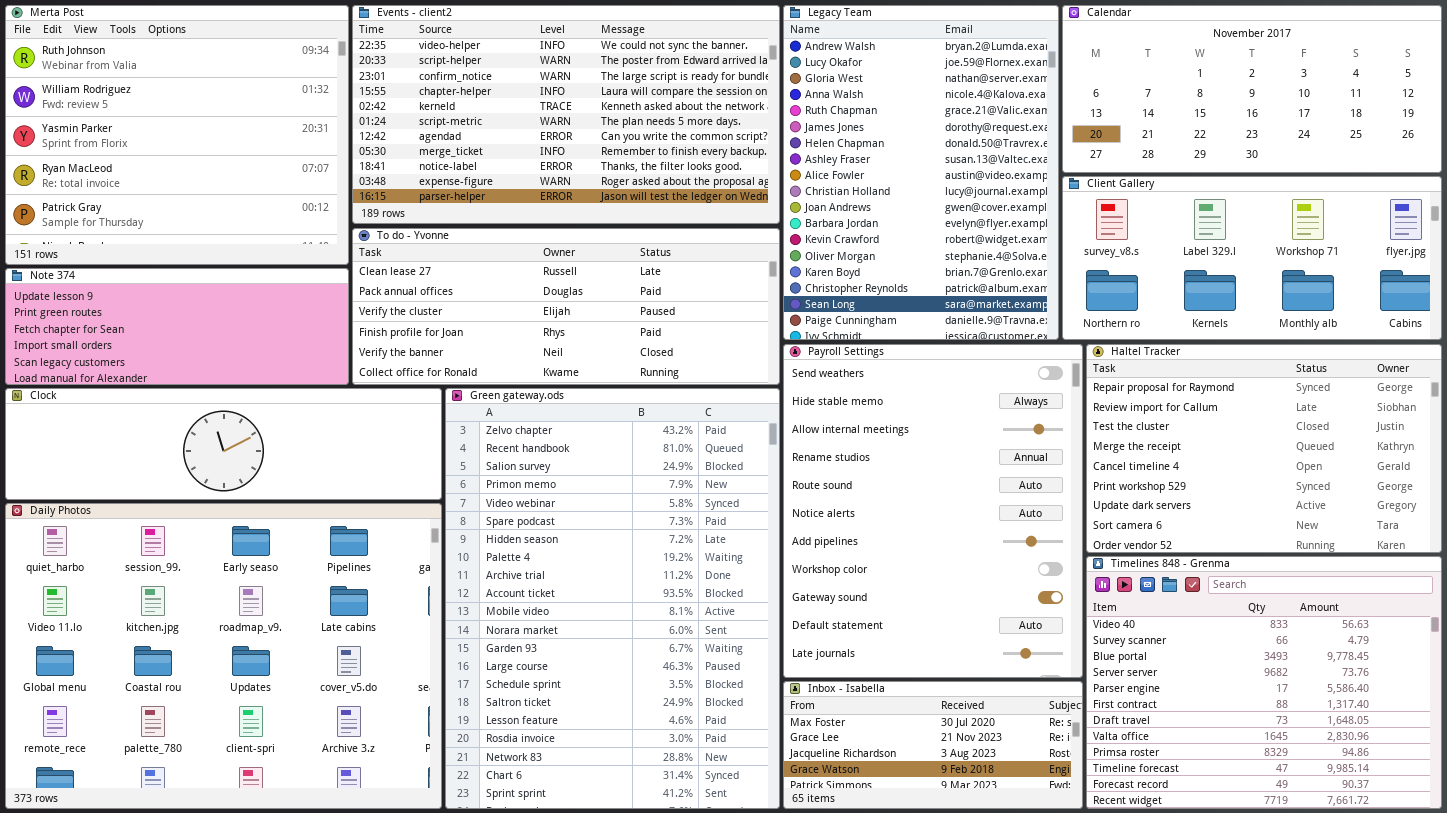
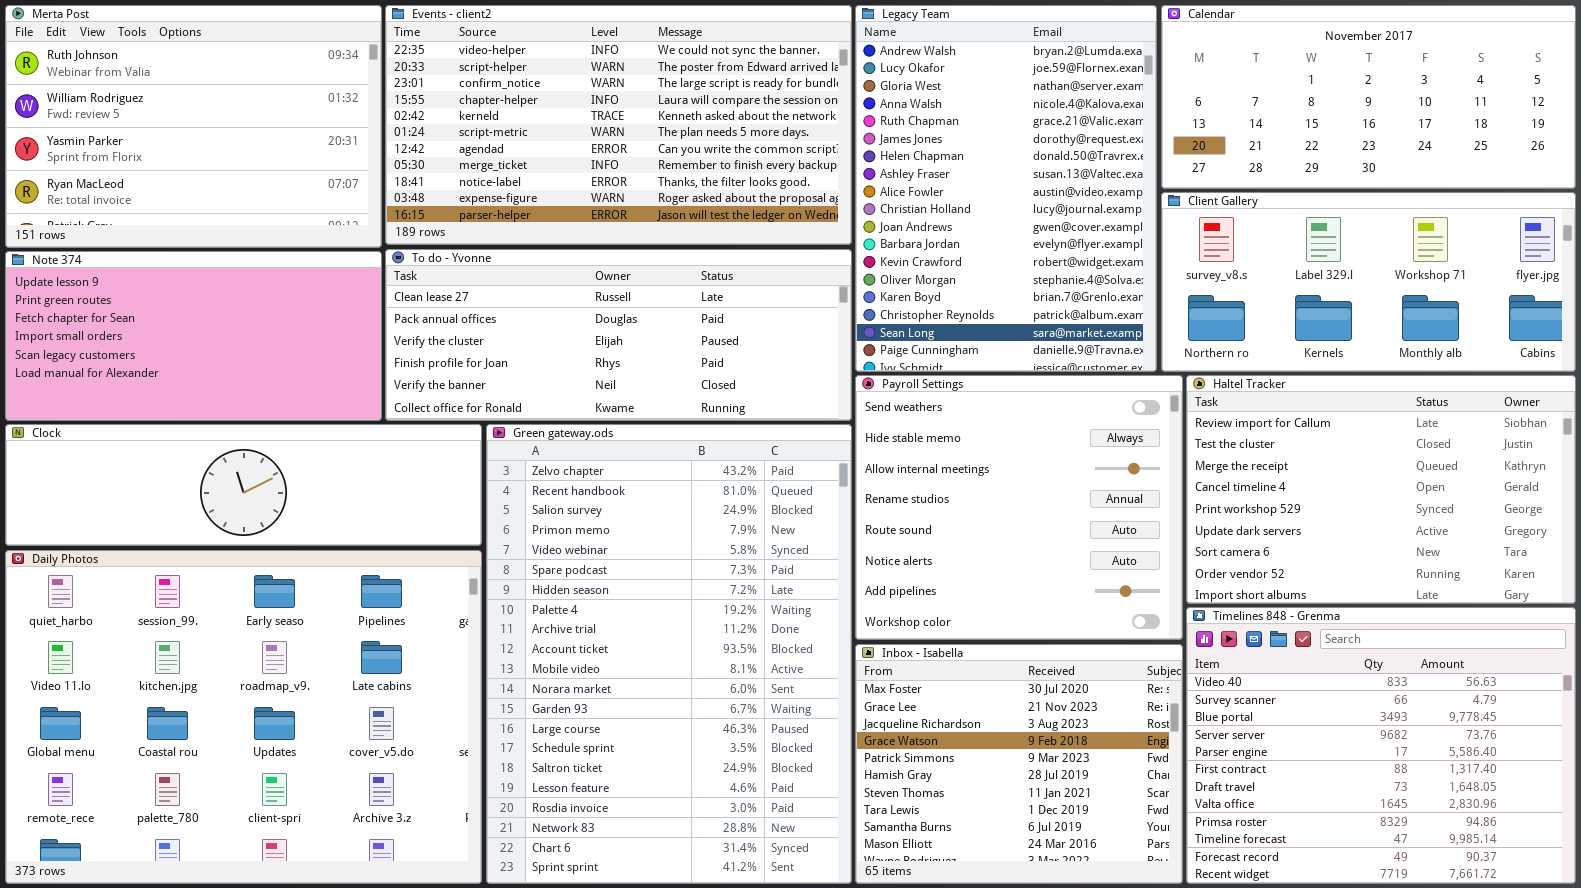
Merta Post: [5,5,349,265] -> [5,5,382,248], resized
Note 374: [5,268,349,385] -> [5,251,382,421], resized
Payroll Settings: [783,344,1083,678] -> [855,375,1183,640], resized
Haltel Tracker: [1086,344,1442,553] -> [1186,375,1576,604], scrolled down 1 row
Inbox - Isabella: [783,681,1083,809] -> [855,644,1183,884], resized

